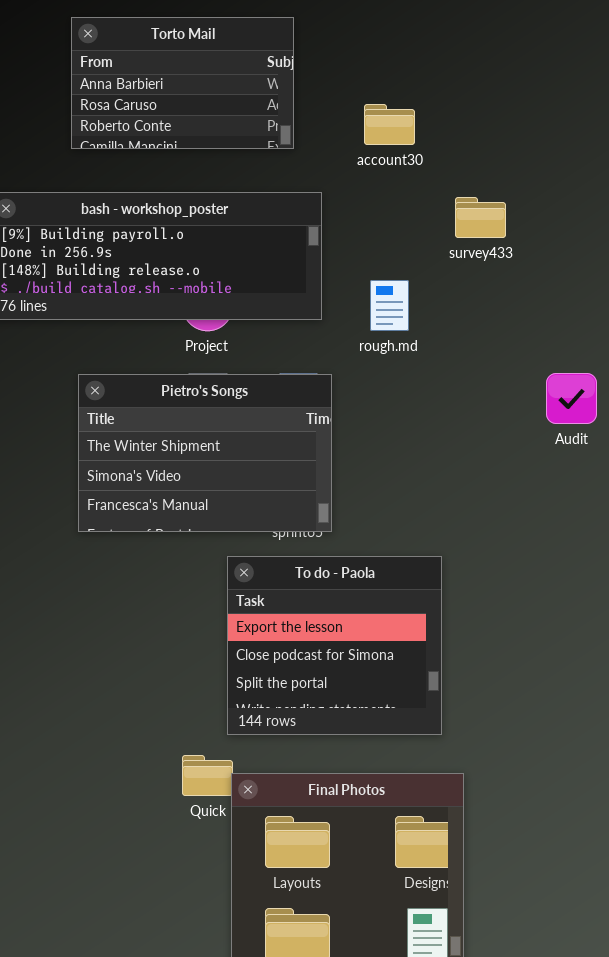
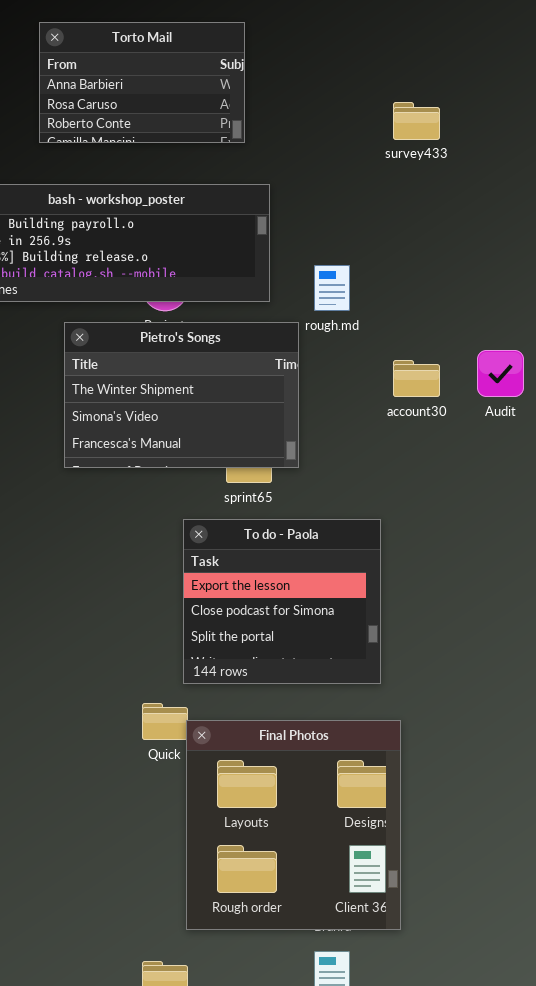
account30: [364,104,415,145] -> [393,360,440,397], moved
survey433: [455,197,506,238] -> [393,102,440,140], moved
Pietro's Songs: [78,374,332,532] -> [64,322,299,468], moved

